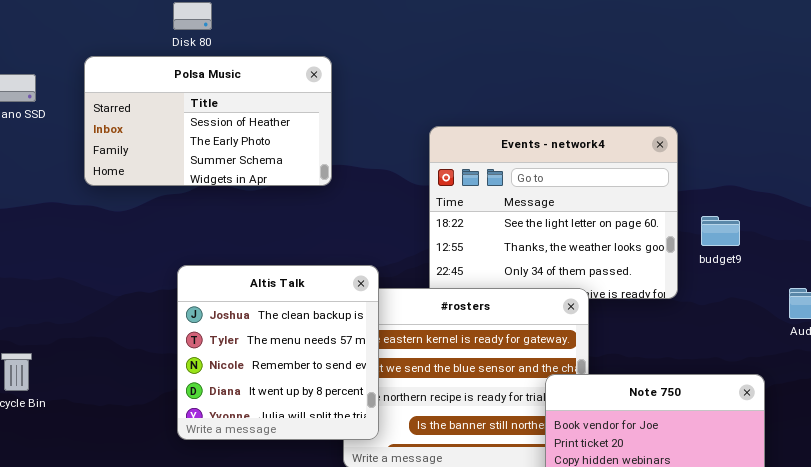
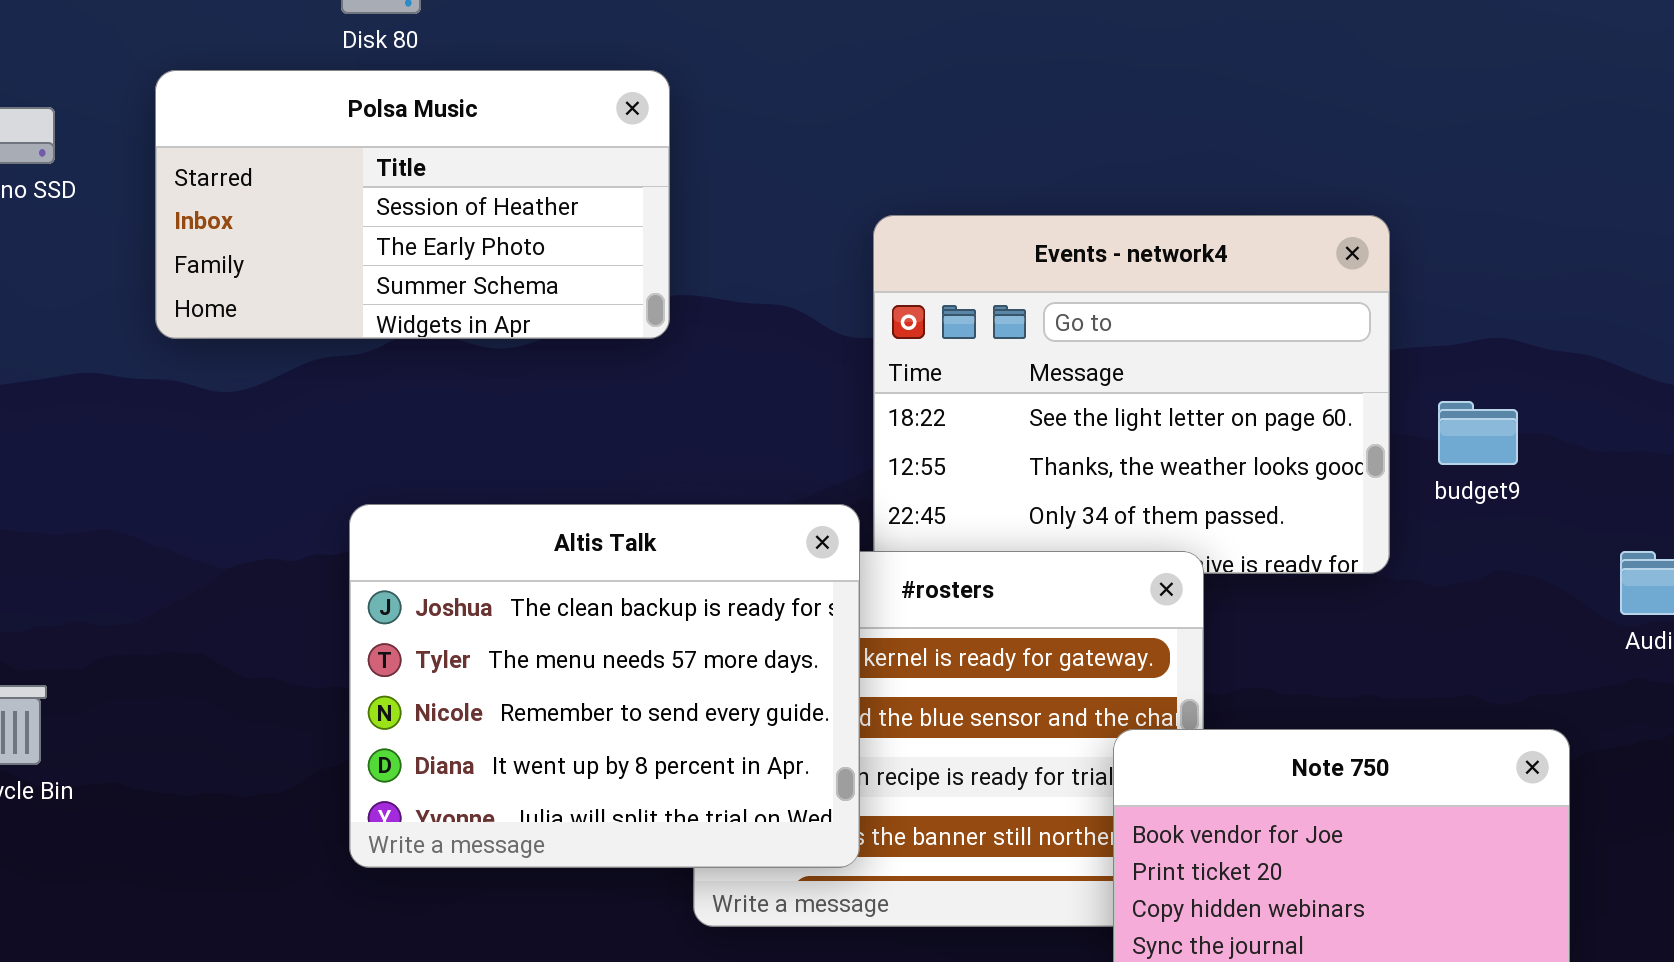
Altis Talk: [177,265,379,440] -> [349,504,860,868], resized

